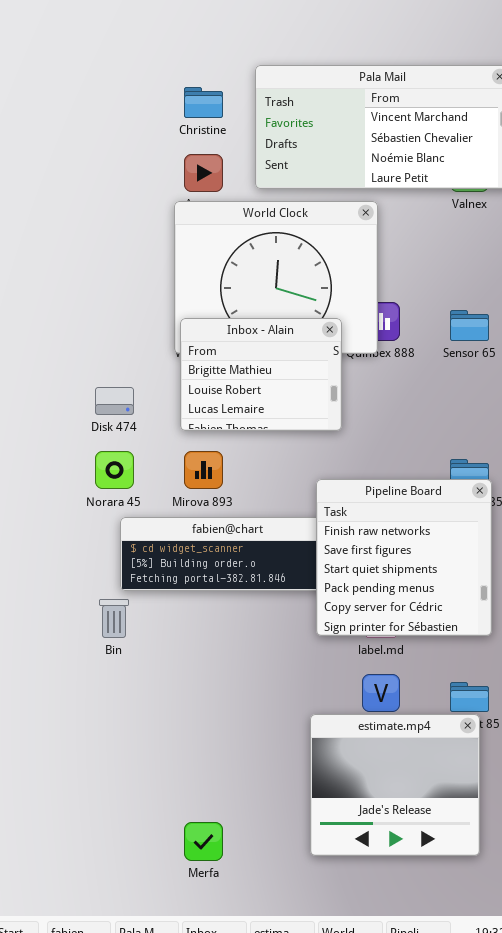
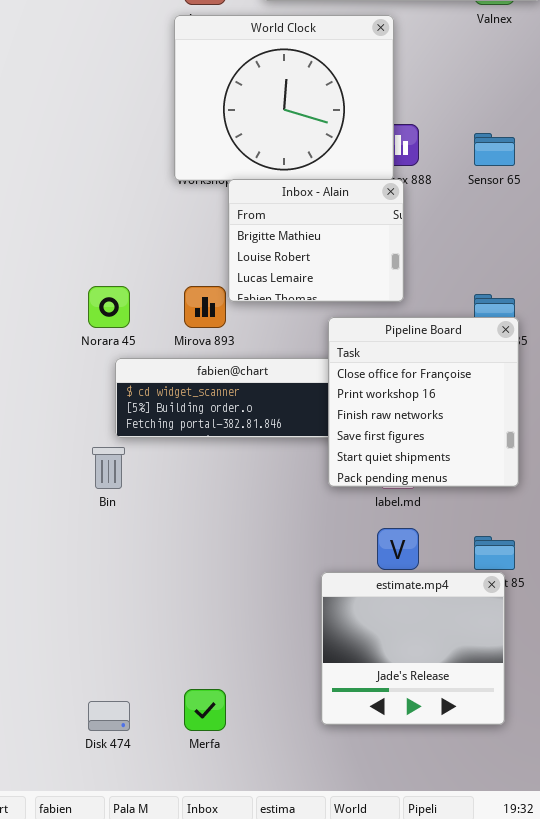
Inbox - Alain: [180,318,342,431] -> [228,179,404,302], moved
Disk 474: [95,387,134,415] -> [88,701,130,731], moved
Pipeline Board: [316,479,492,636] -> [328,317,519,487], scrolled up 2 rows

